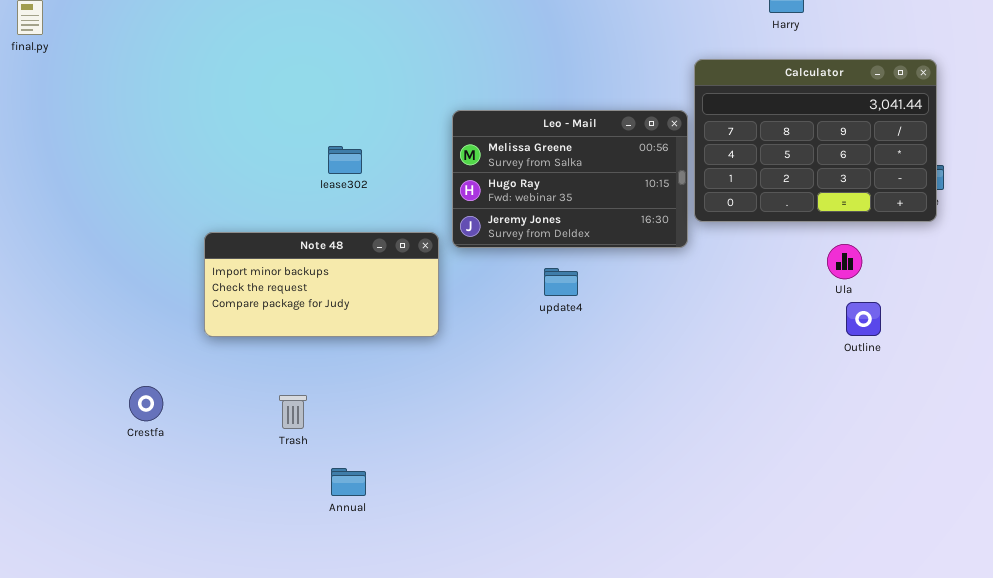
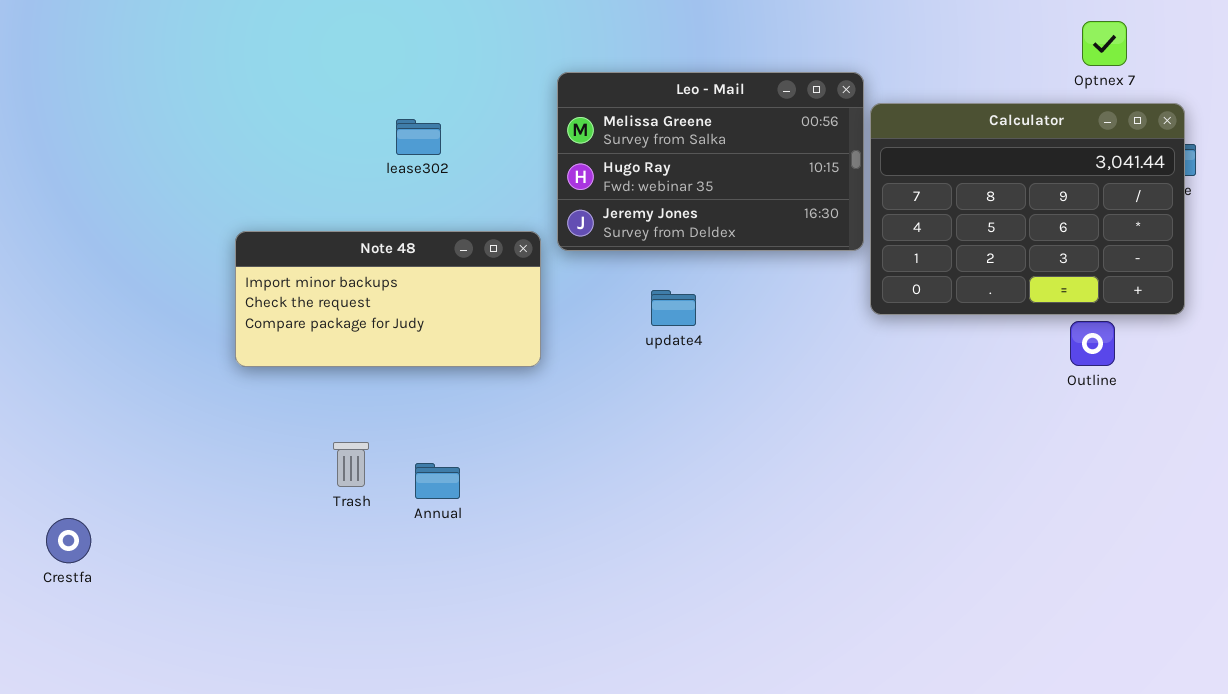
Calculator: [694,59,937,222] -> [870,103,1185,315], moved
update4: [544,268,578,296] -> [651,290,696,326], moved
Crestfa: [129,386,163,421] -> [46,518,91,563], moved
Annual: [331,468,366,496] -> [415,463,460,499], moved

